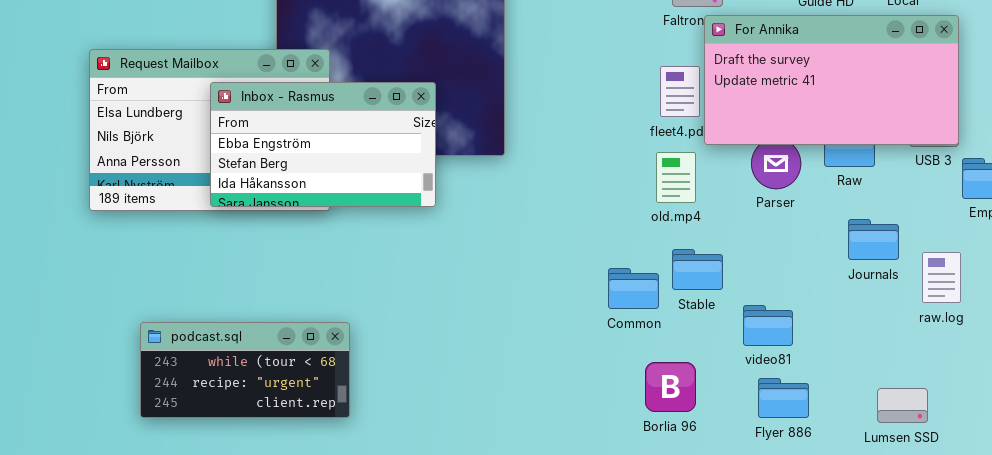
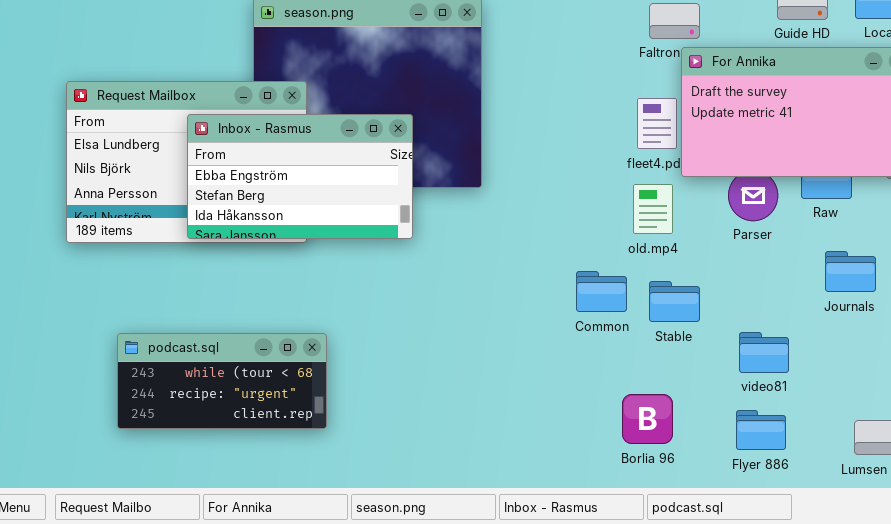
Common: [608,268,659,309] -> [576,271,627,312], moved
video81: [743,305,793,346] -> [739,332,789,373], moved
podcast.sql: [140,322,350,418] -> [117,333,327,429], moved

